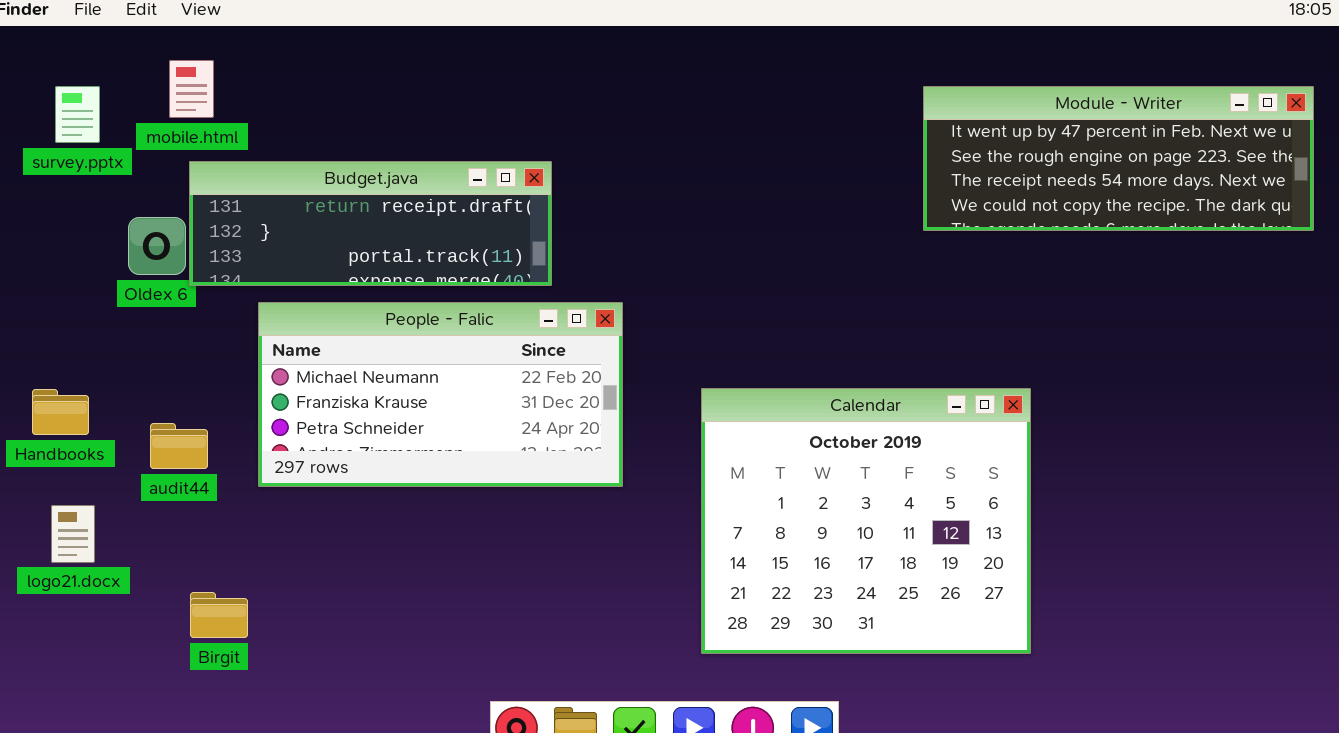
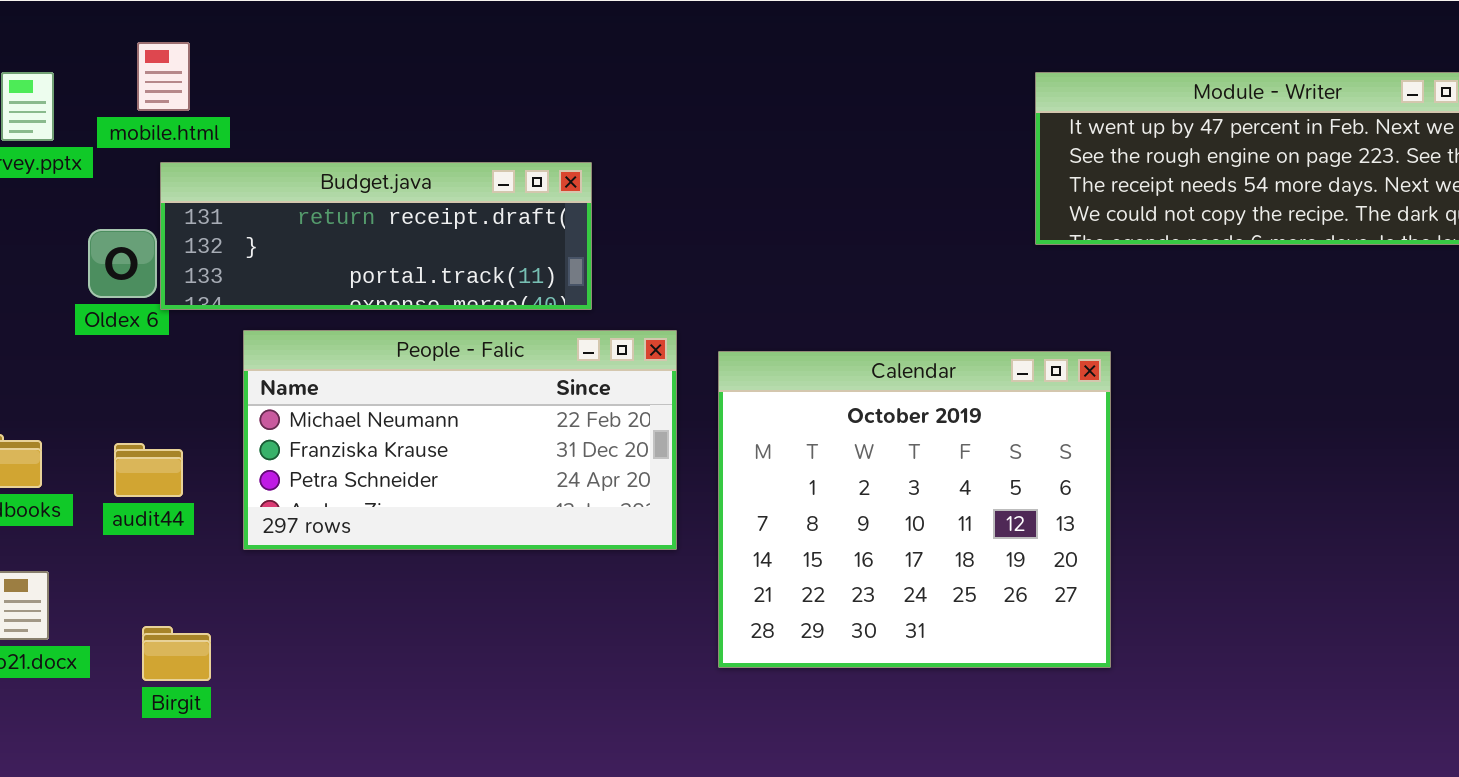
Calendar: [701,388,1031,654] -> [718,351,1111,668], moved
audit44: [150,423,208,469] -> [114,443,183,497], moved
Birgit: [190,592,248,638] -> [142,626,211,681], moved

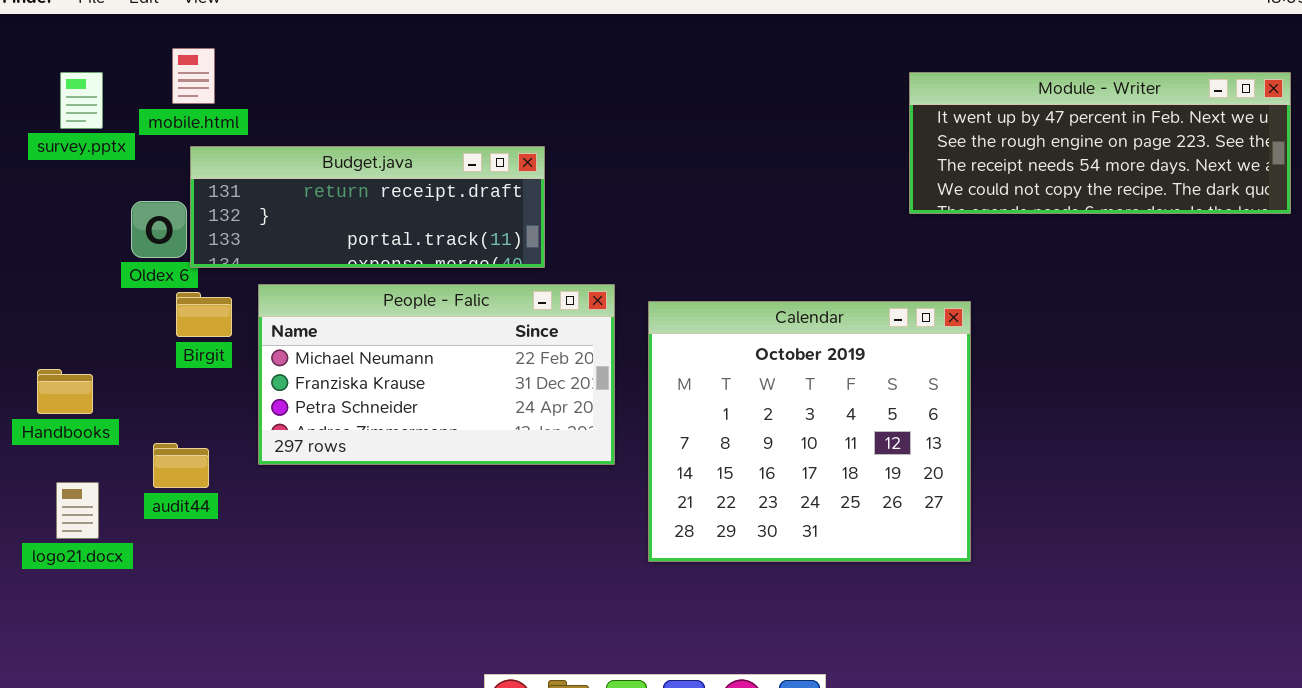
audit44: [114,443,183,497] -> [153,443,209,488], moved
Birgit: [142,626,211,681] -> [176,292,232,337], moved

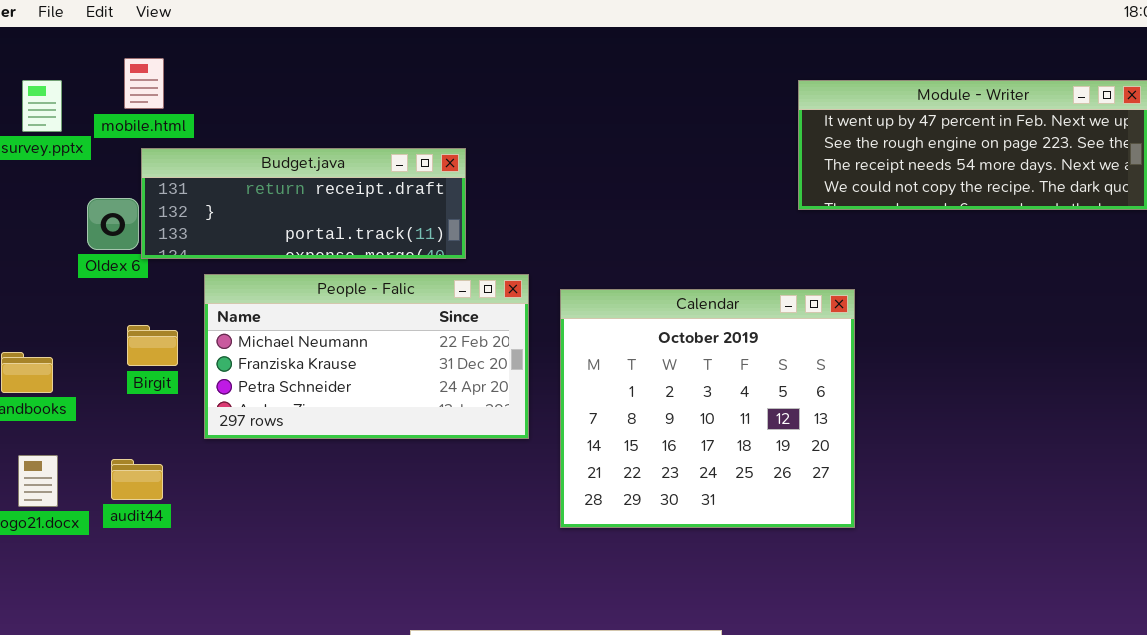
Birgit: [176,292,232,337] -> [127,325,178,366], moved
audit44: [153,443,209,488] -> [111,459,163,500], moved

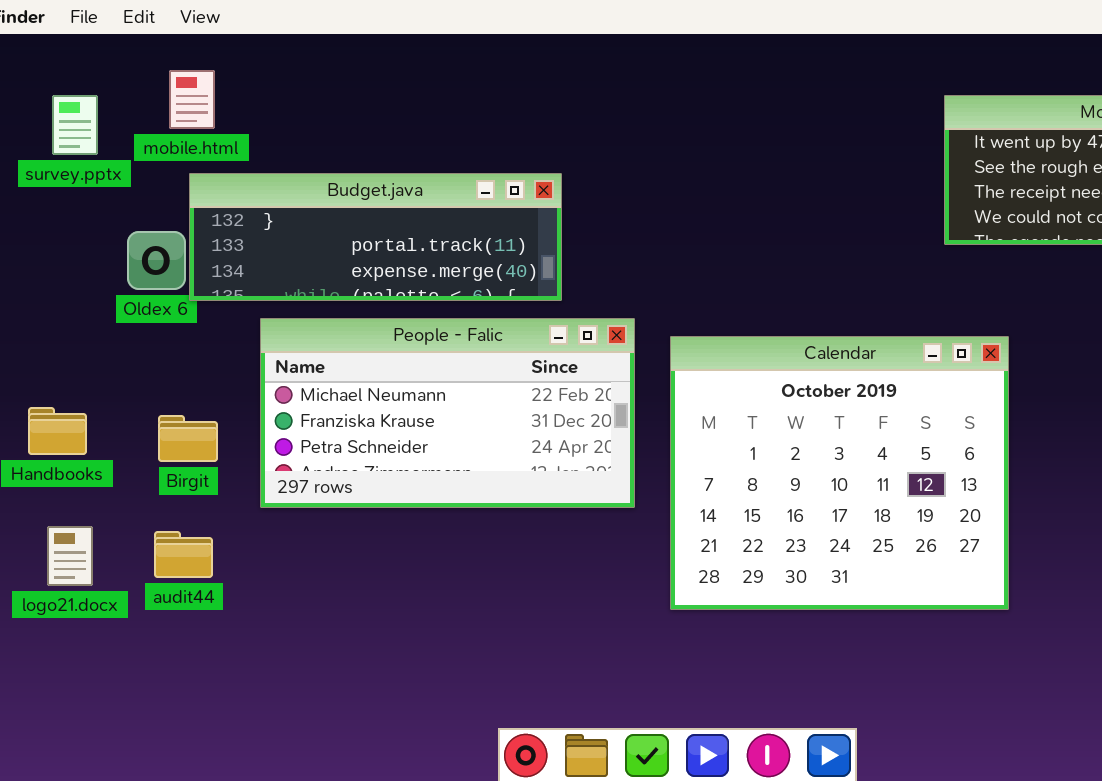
Budget.java: [141,148,466,259] -> [189,173,562,301], scrolled down 1 row
Birgit: [127,325,178,366] -> [158,415,218,462], moved

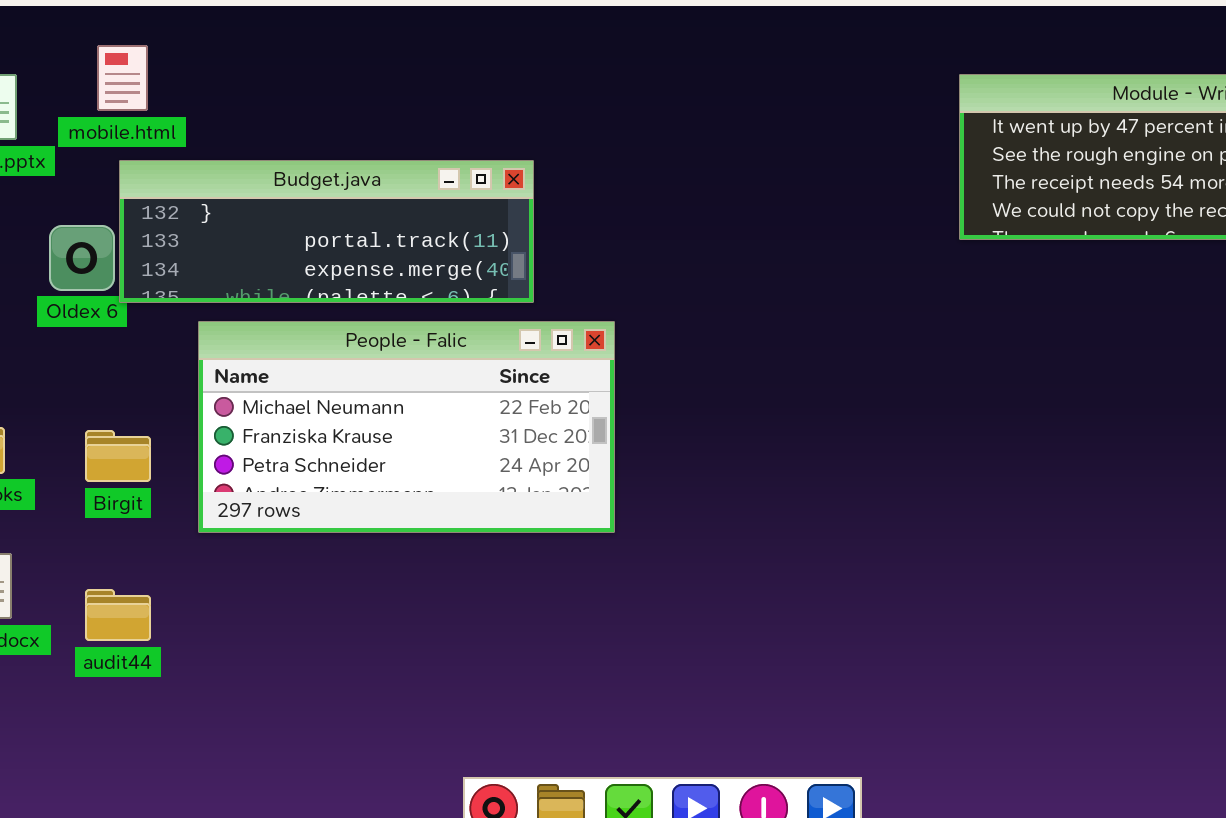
Calendar: [670,336,1009,610] -> none, closed
audit44: [154,531,213,578] -> [85,589,151,641], moved

